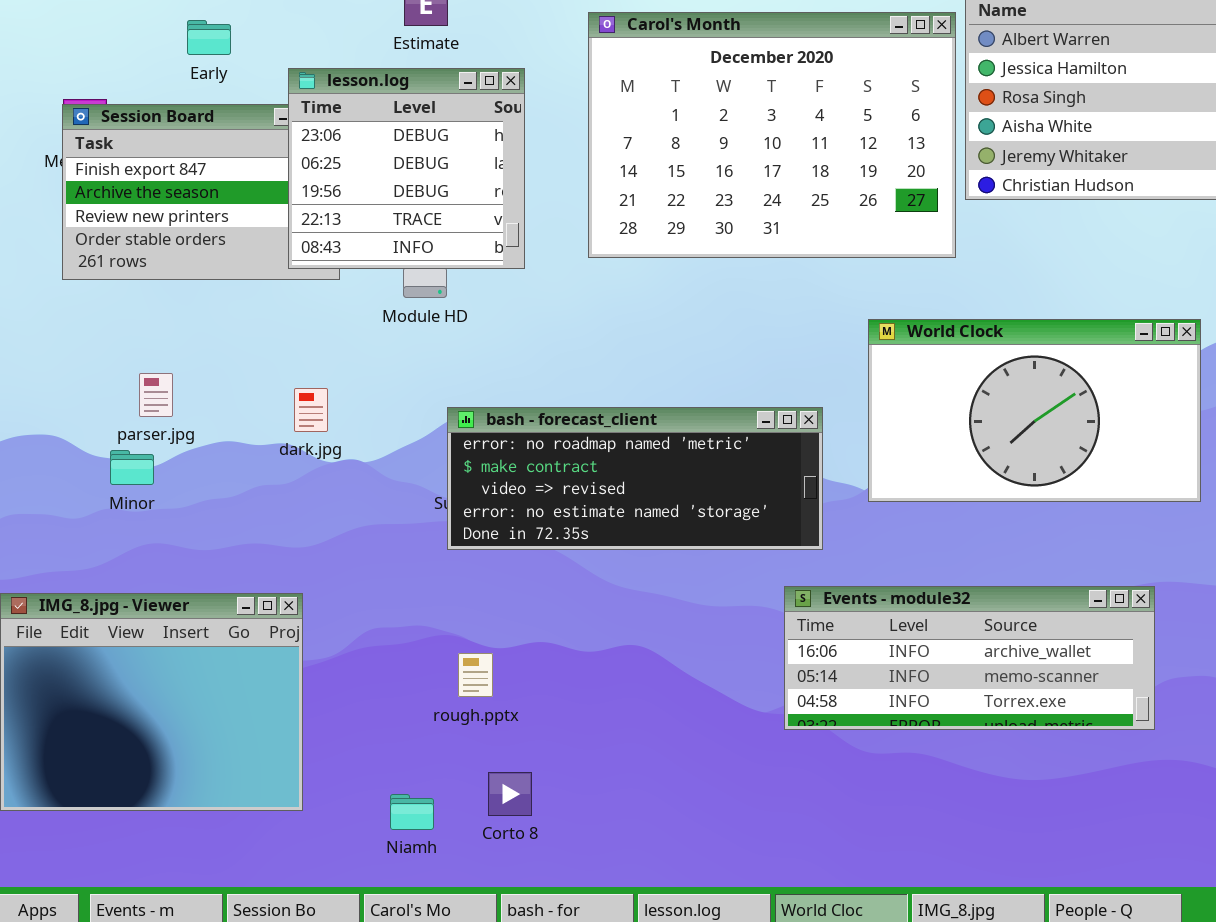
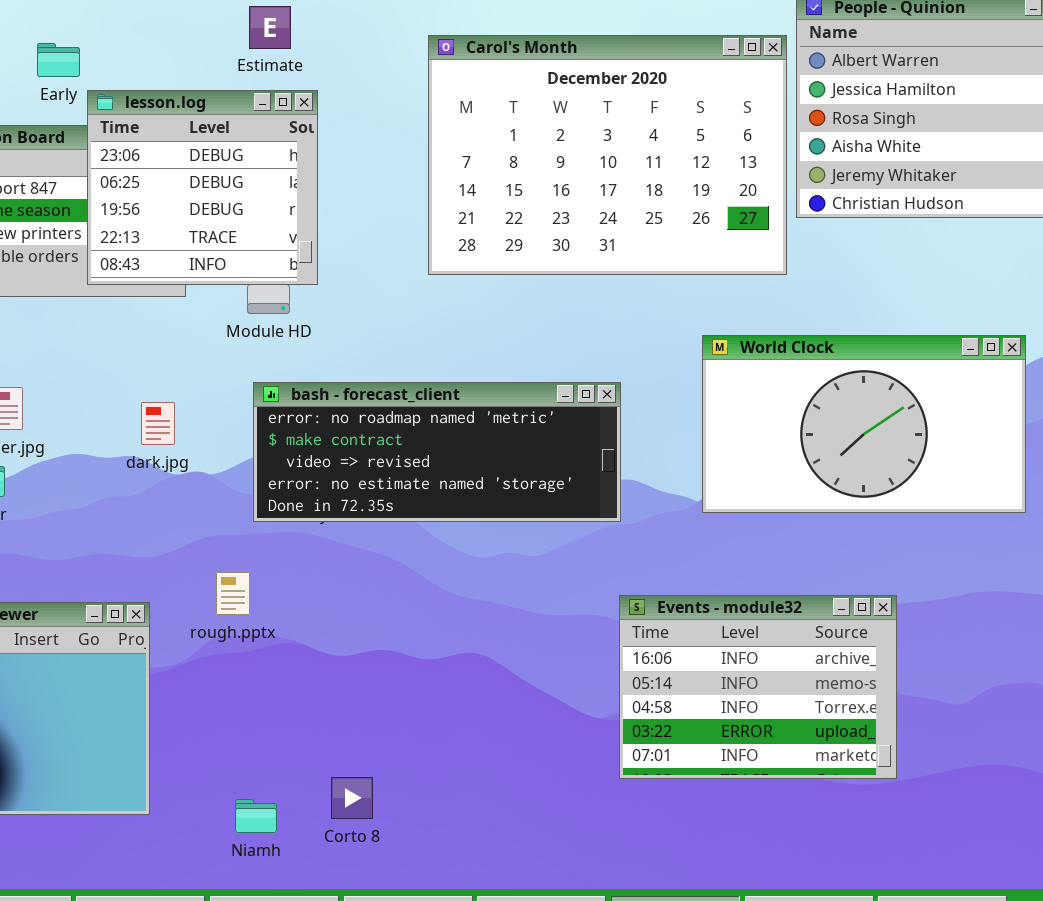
lesson.log: [288,68,525,269] -> [87,90,318,285], moved
bash - forecast_client: [447,407,823,550] -> [253,382,621,522], moved
Events - module32: [784,586,1155,730] -> [619,595,897,779], resized
rough.pptx: [458,653,493,697] -> [216,572,250,615], moved

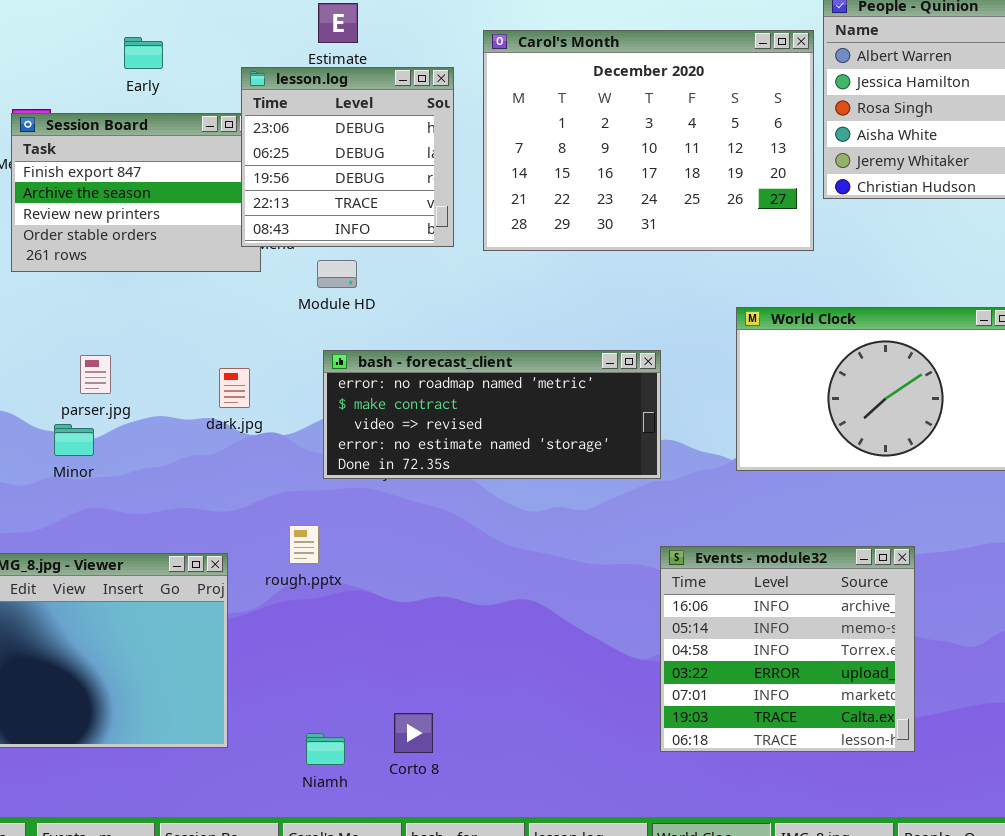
lesson.log: [87,90,318,285] -> [241,67,454,247], moved
Events - module32: [619,595,897,779] -> [660,546,915,752], resized

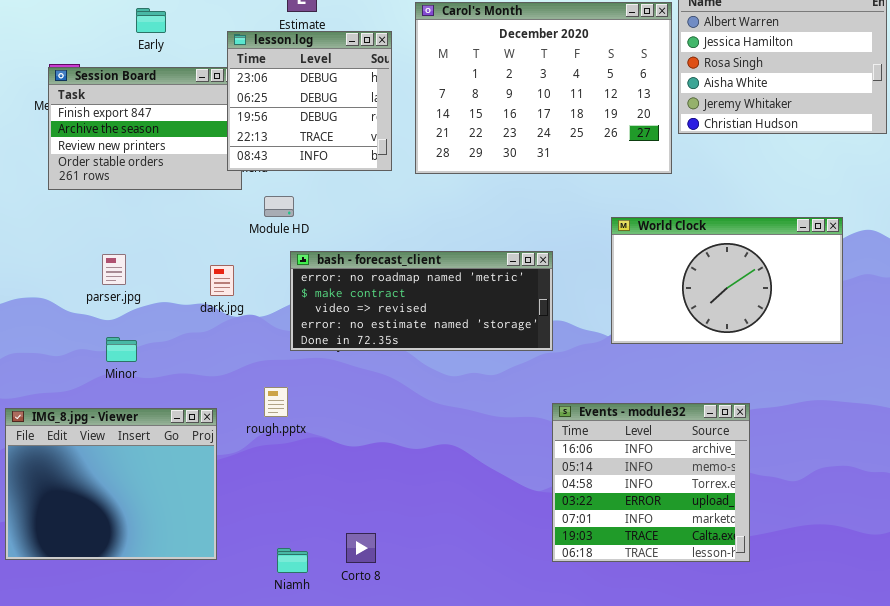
Module HD: [317,260,357,288] -> [264,196,294,217], moved
Minor: [54,424,94,456] -> [106,337,137,362], moved

